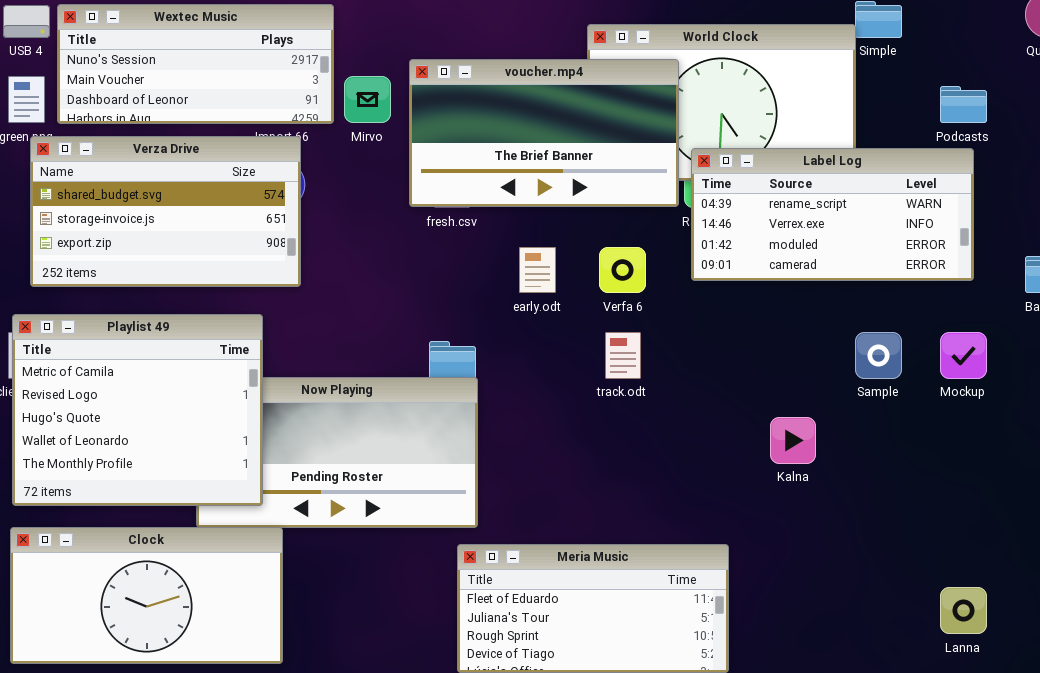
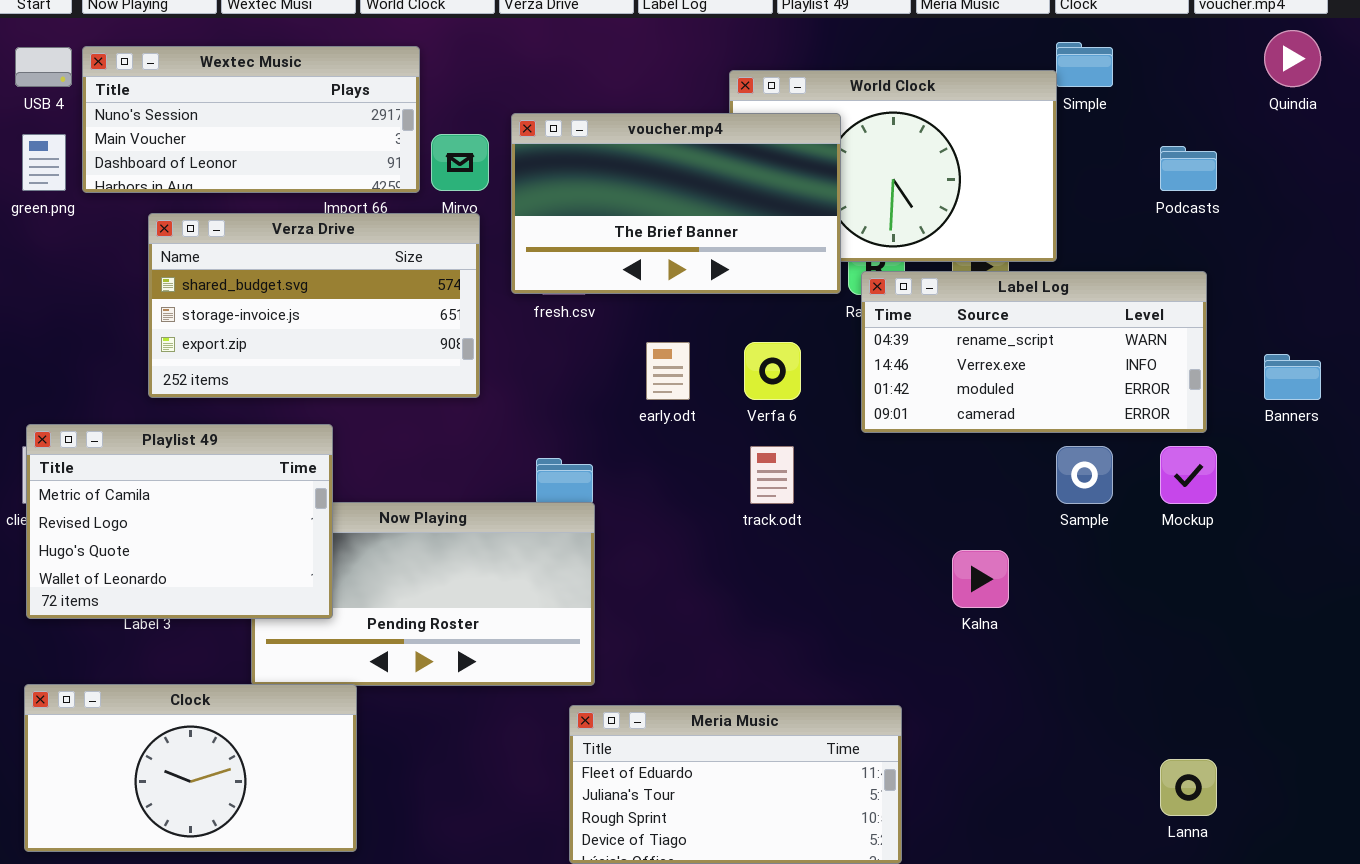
Verza Drive: [30,136,301,287] -> [148,213,480,398], moved
Label Log: [691,148,974,281] -> [861,271,1207,433], moved
Playlist 49: [12,314,263,506] -> [26,424,333,619], resized

